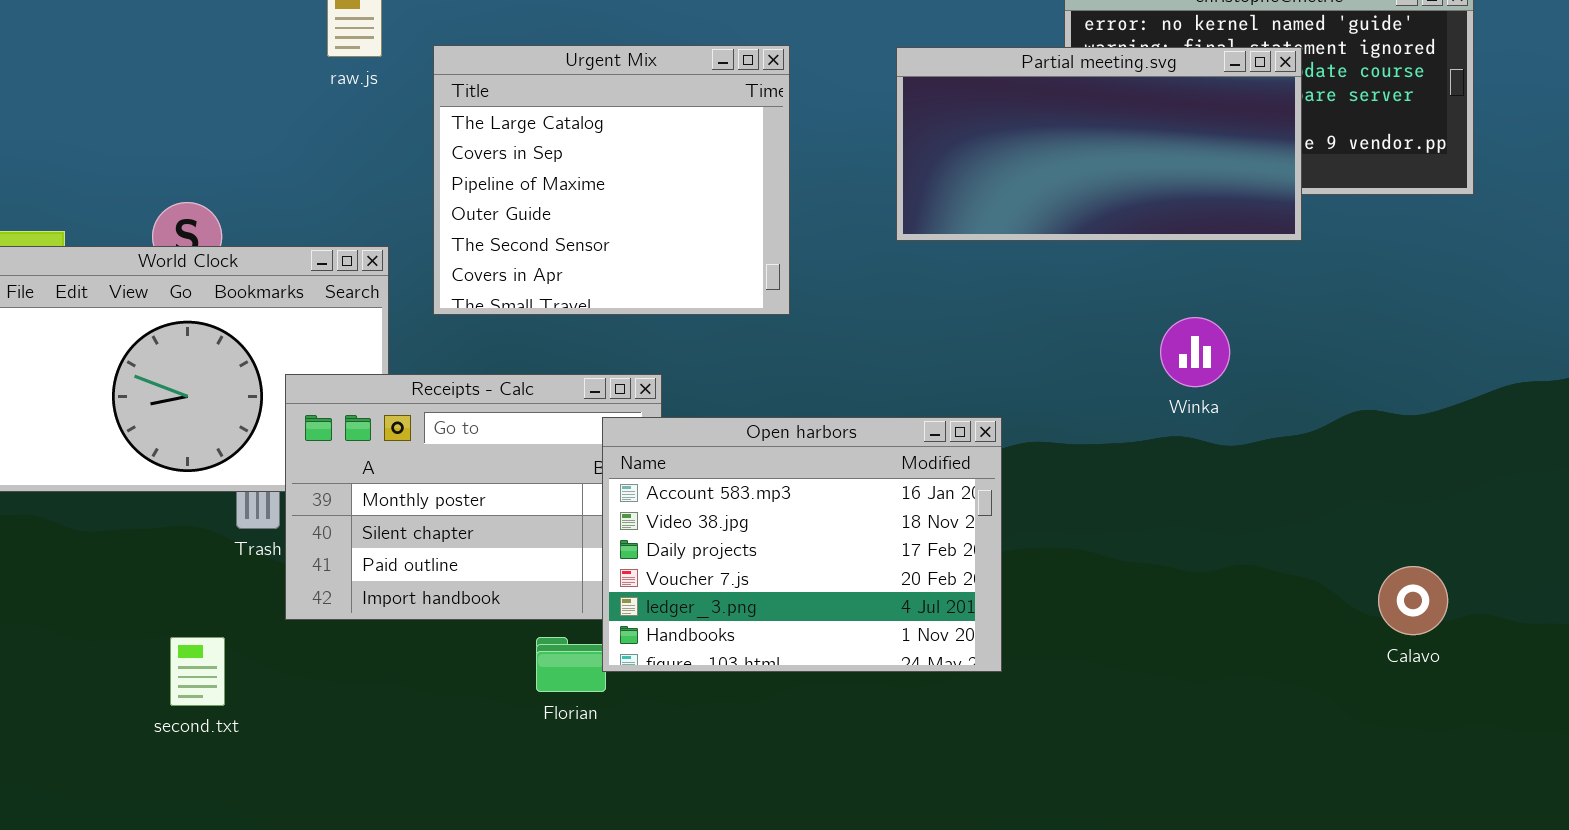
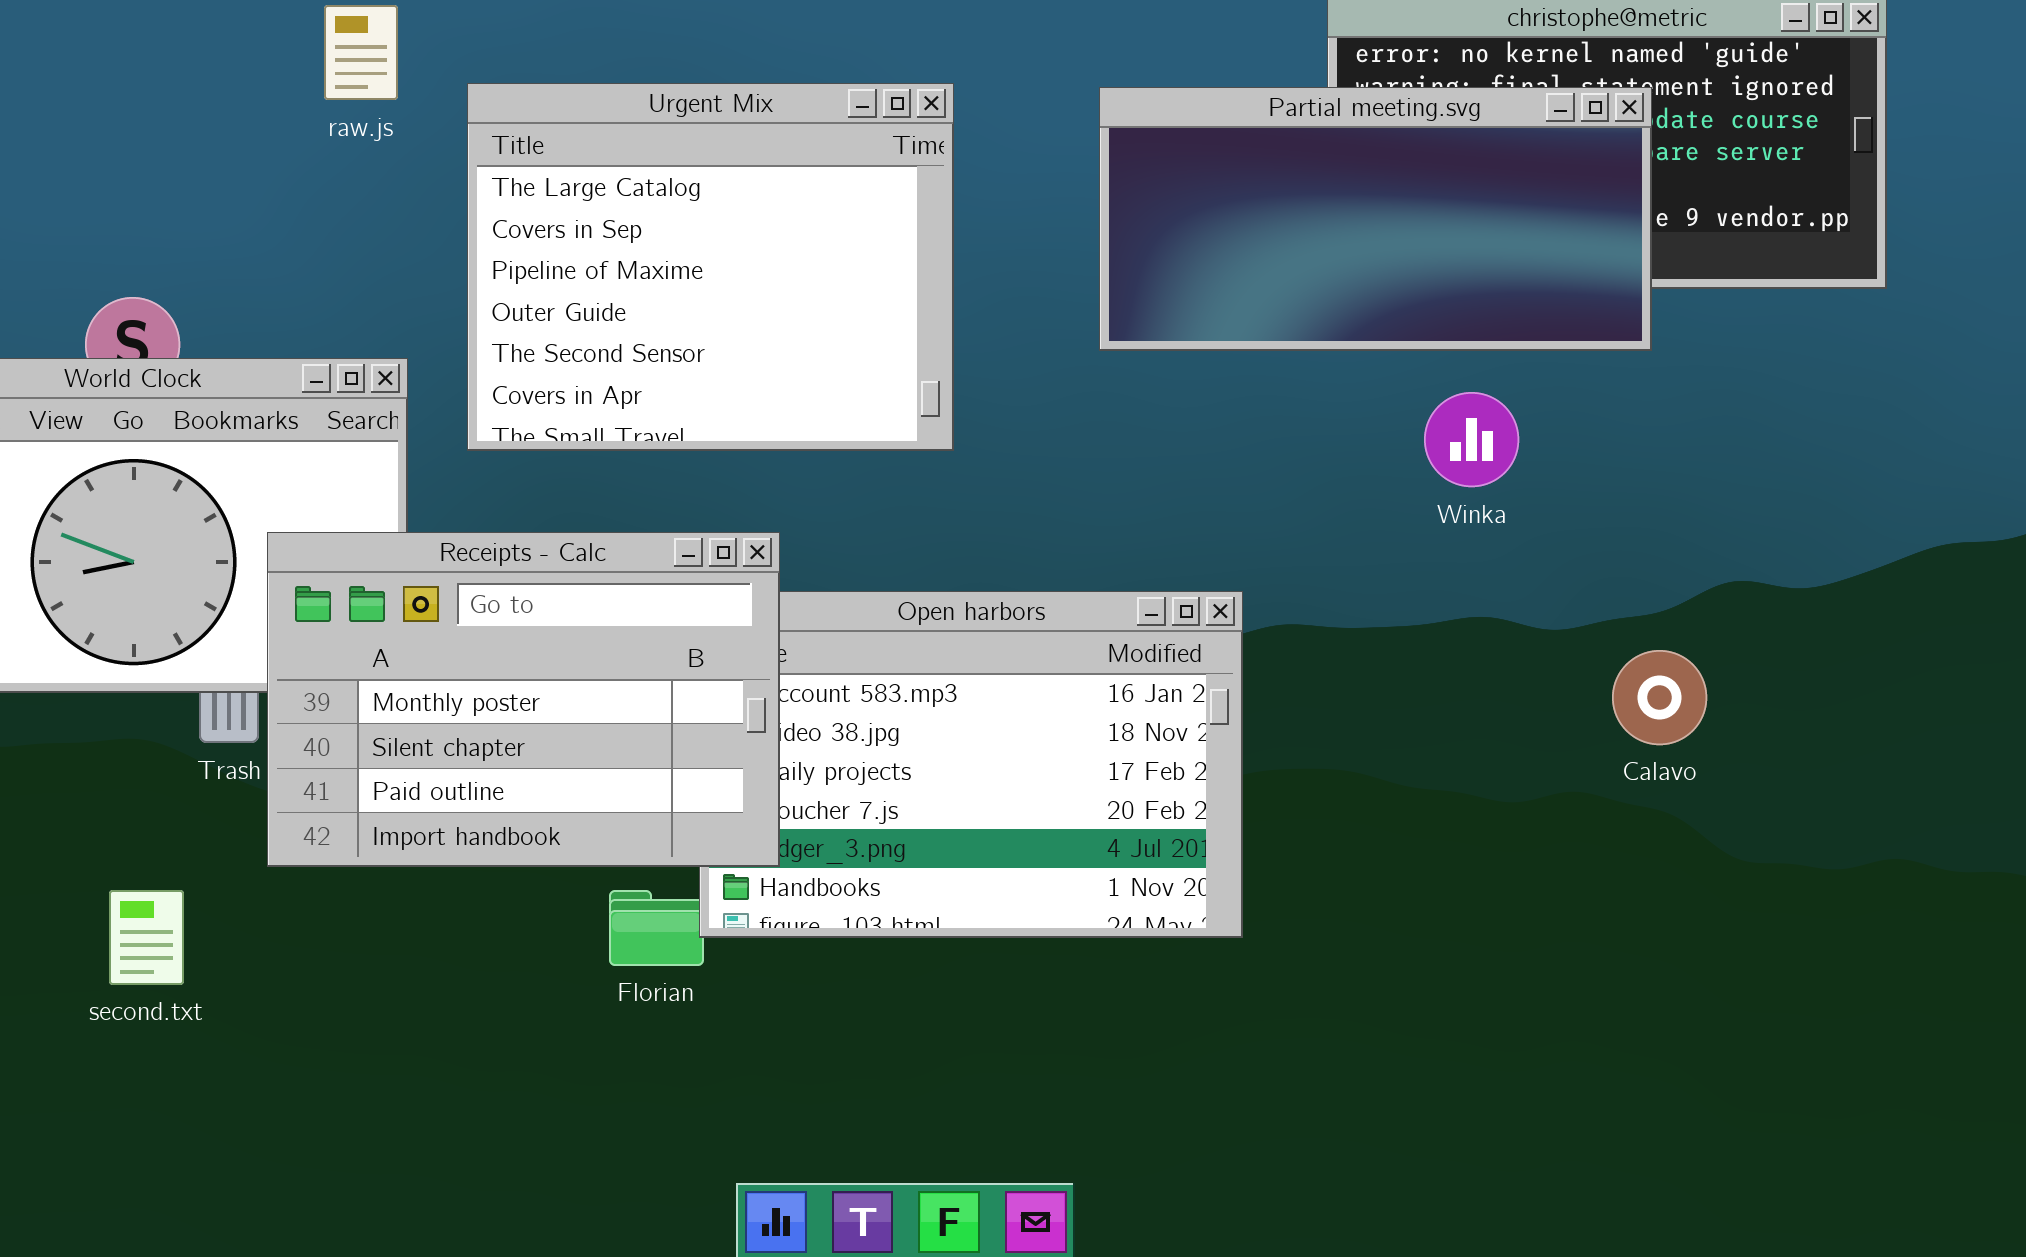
Winka: [1160,317,1230,387] -> [1424,392,1519,487], moved
Receipts - Calc: [285,374,662,620] -> [267,532,780,867], raised
Calavo: [1378,566,1448,635] -> [1612,650,1707,745], moved

